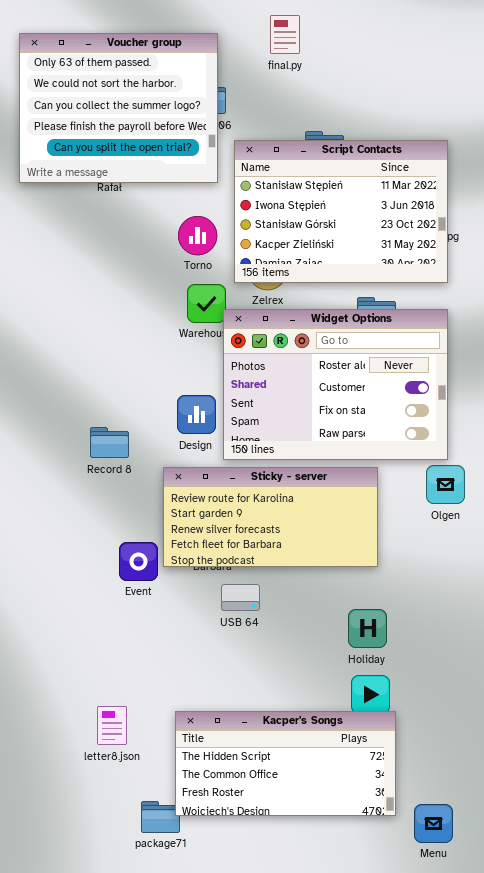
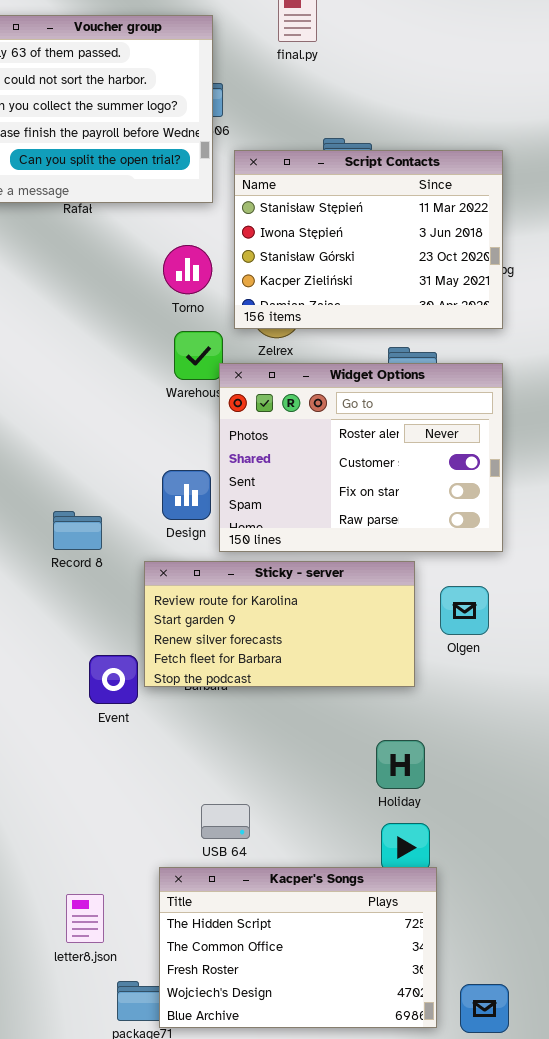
Olgen: [426,465,465,504] -> [440,586,489,635], moved
USB 64: [221,584,260,611] -> [201,804,250,839], moved
letter8.json: [97,706,127,745] -> [66,894,104,943], moved
Kacper's Songs: [175,711,396,816] -> [159,867,437,1028], resized

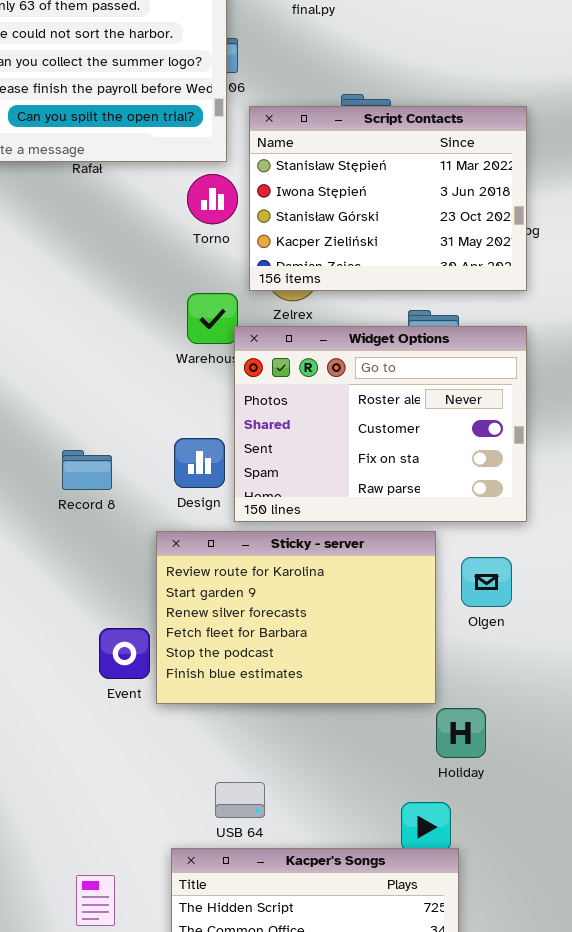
Torno: [163,245,212,294] -> [187,174,238,224], moved
Record 8: [53,511,102,550] -> [62,450,112,490], moved
Sticky - server: [144,561,415,687] -> [156,531,436,704], resized
Holiday: [376,740,425,789] -> [436,708,486,758], moved

